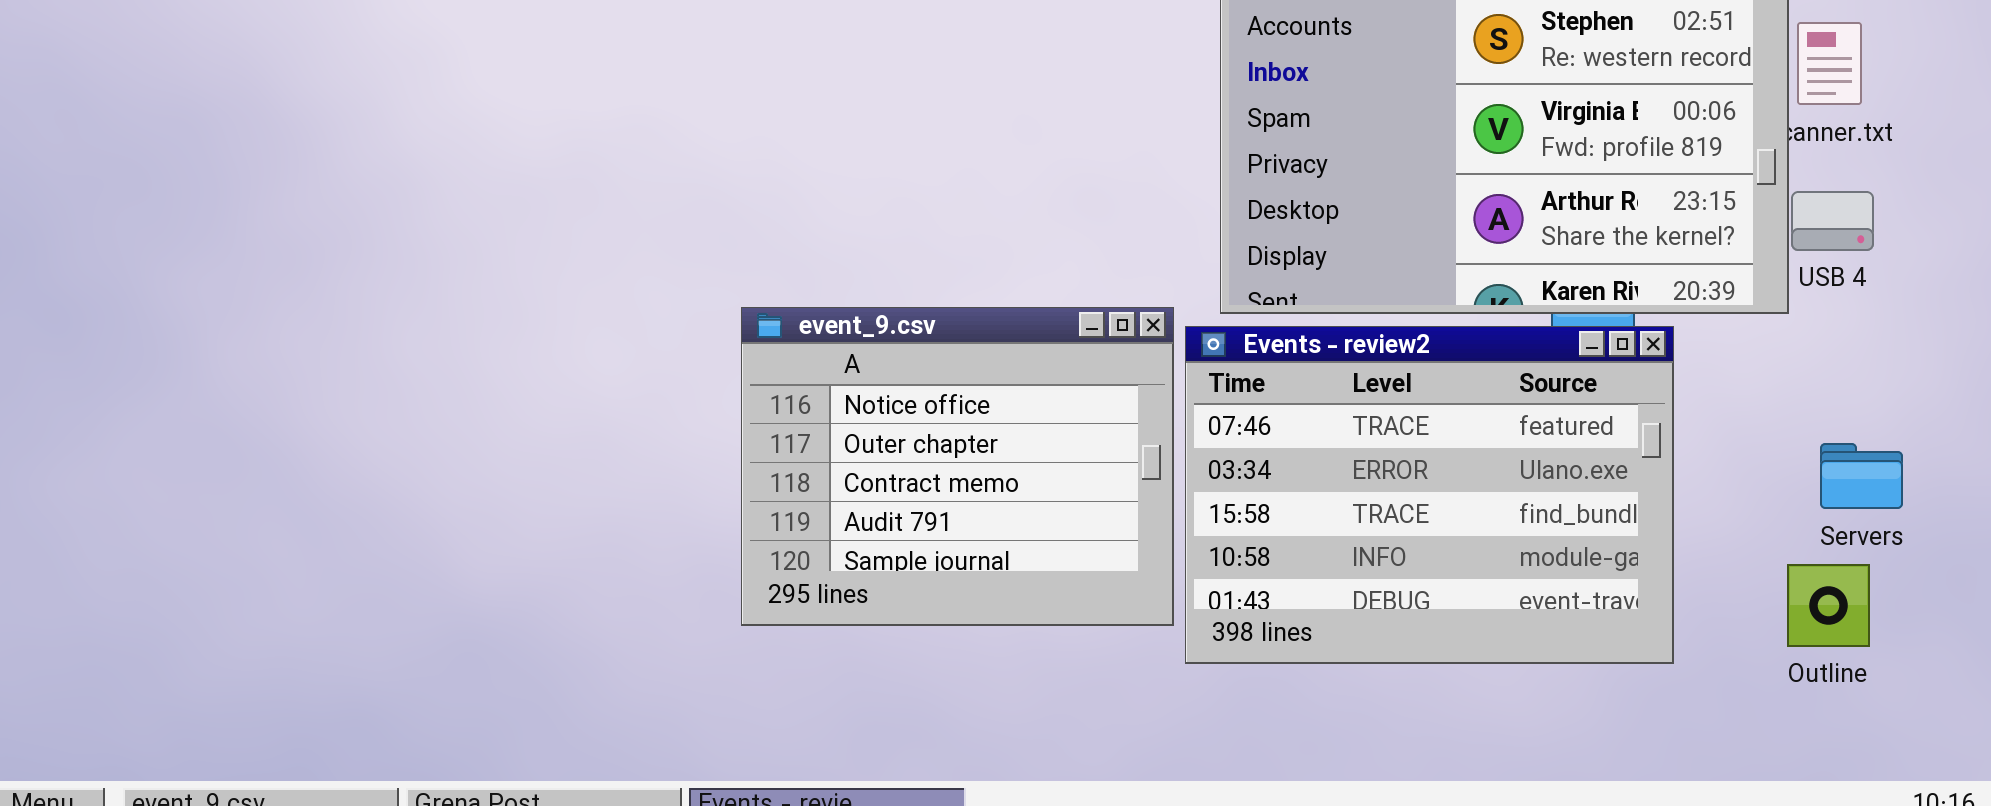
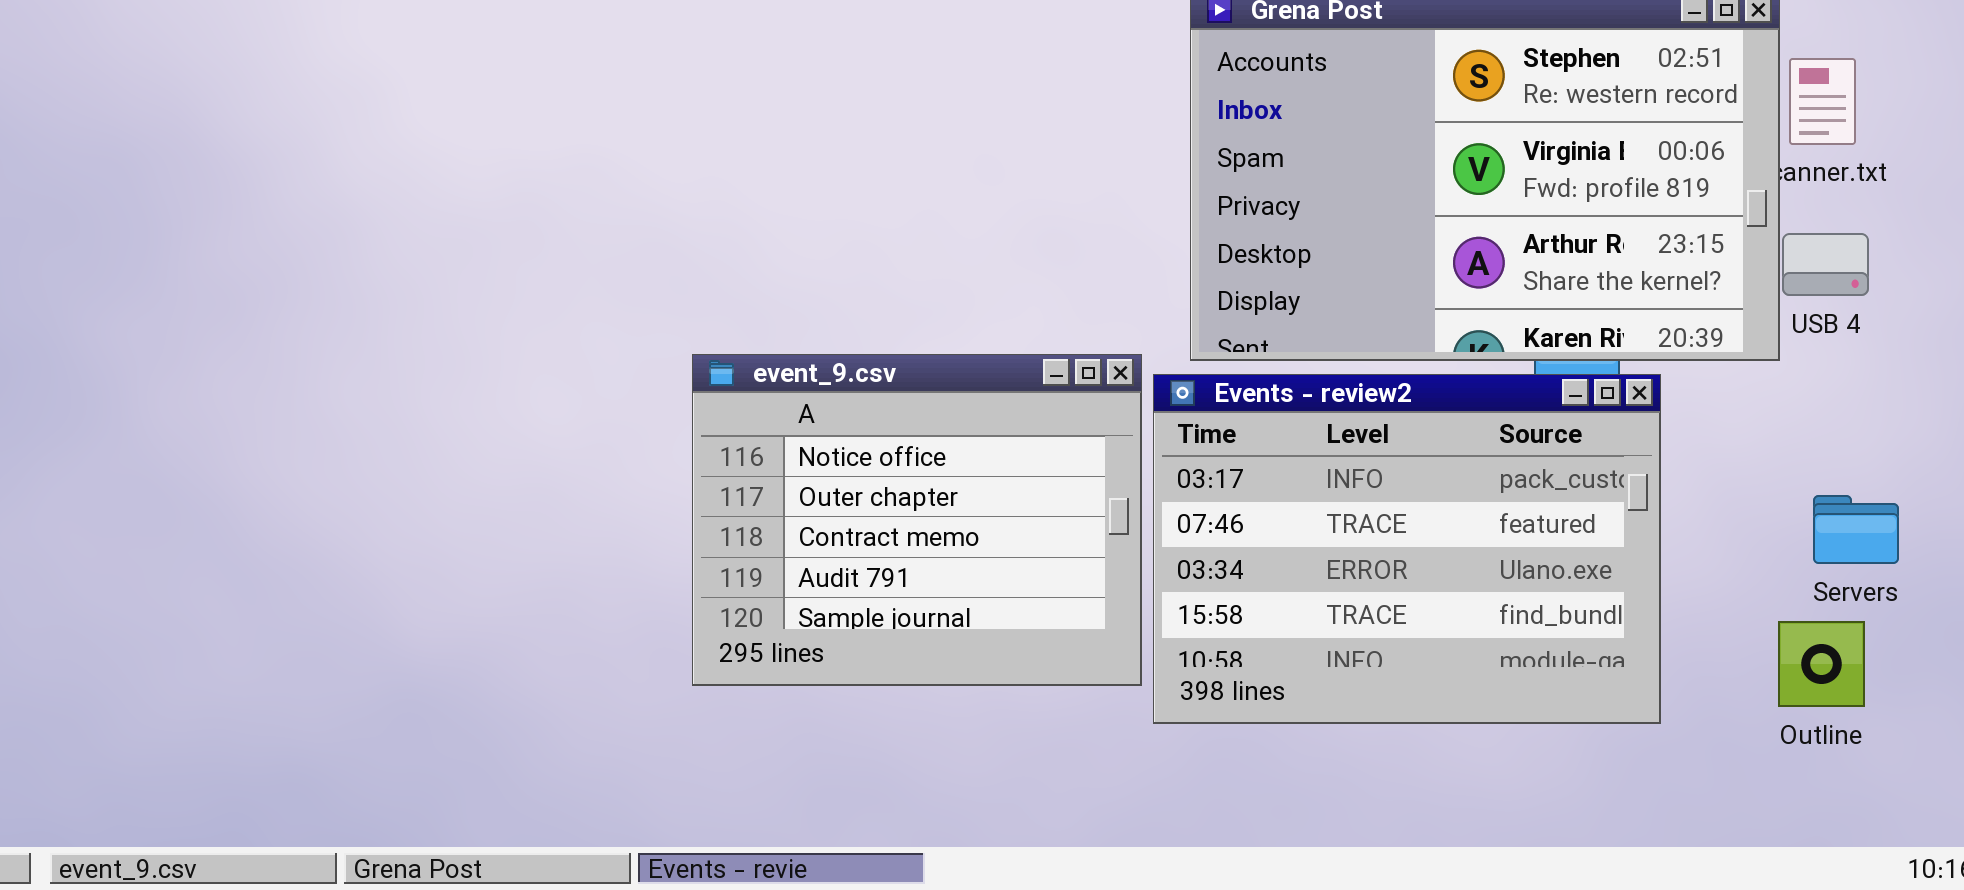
Events - review2: [1185,326,1674,664] -> [1153,374,1661,724], scrolled up 1 row

